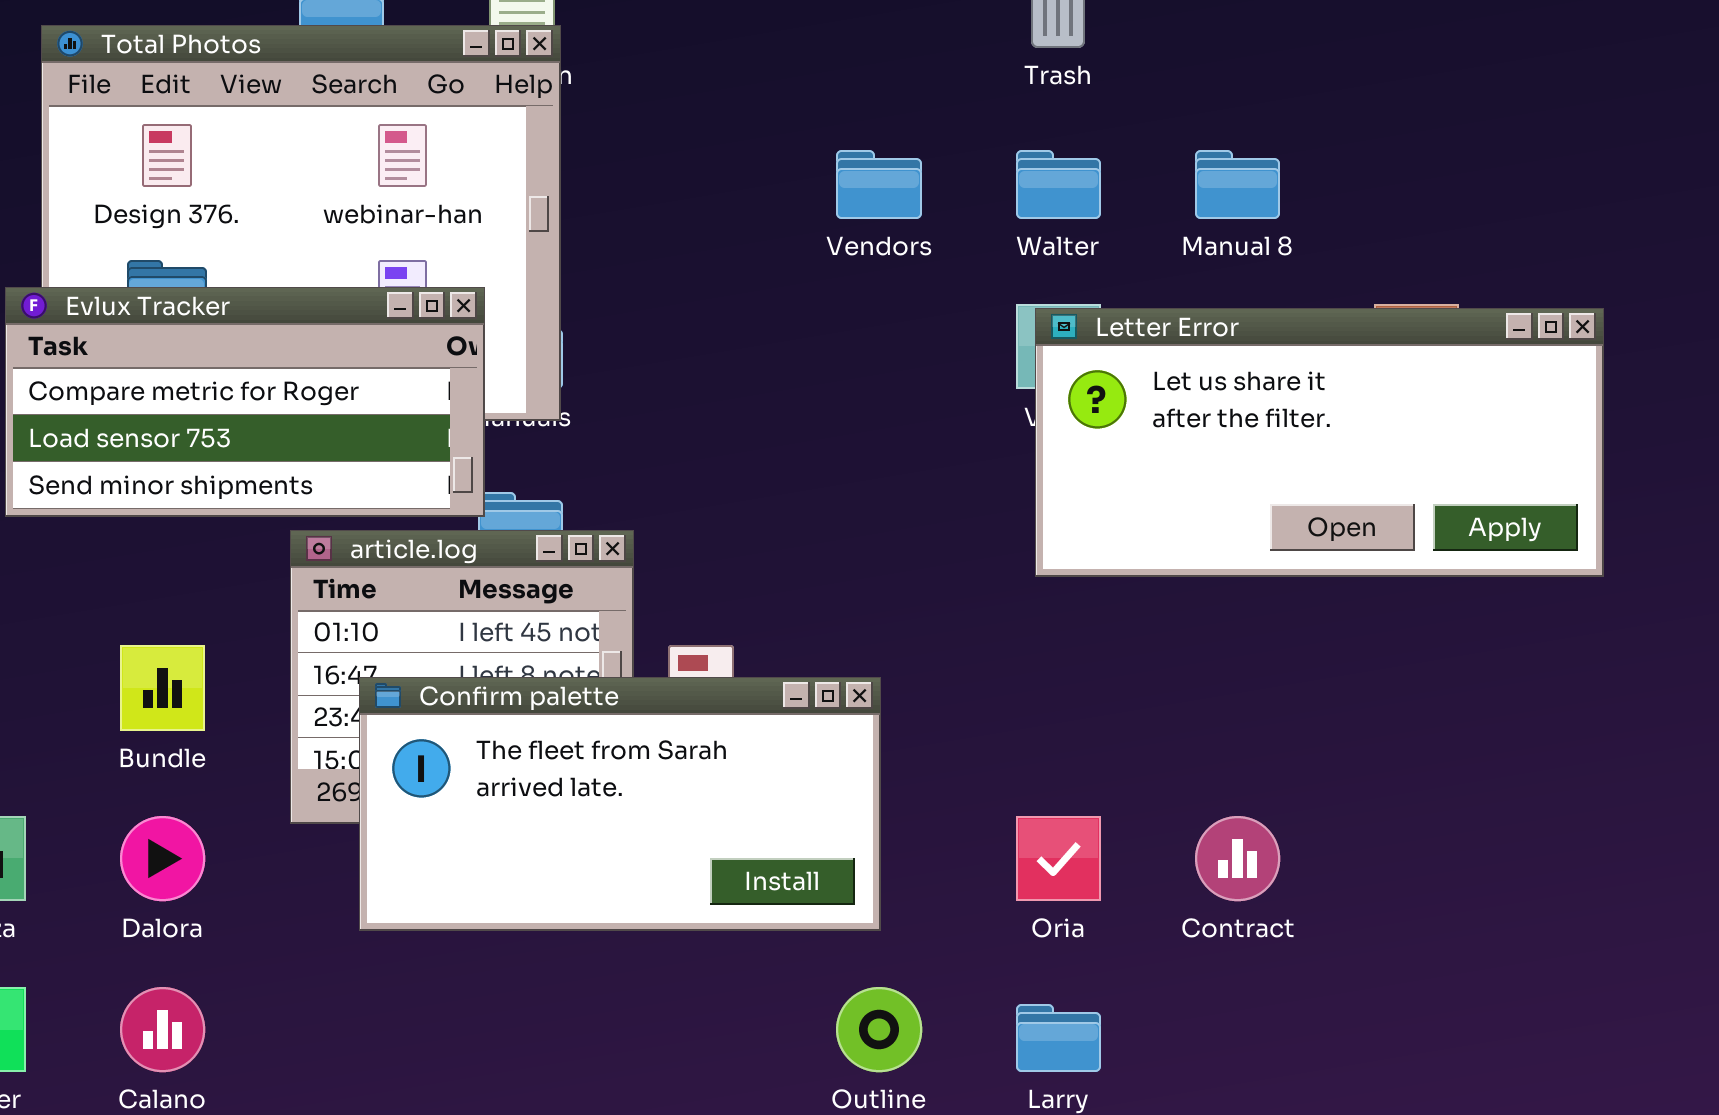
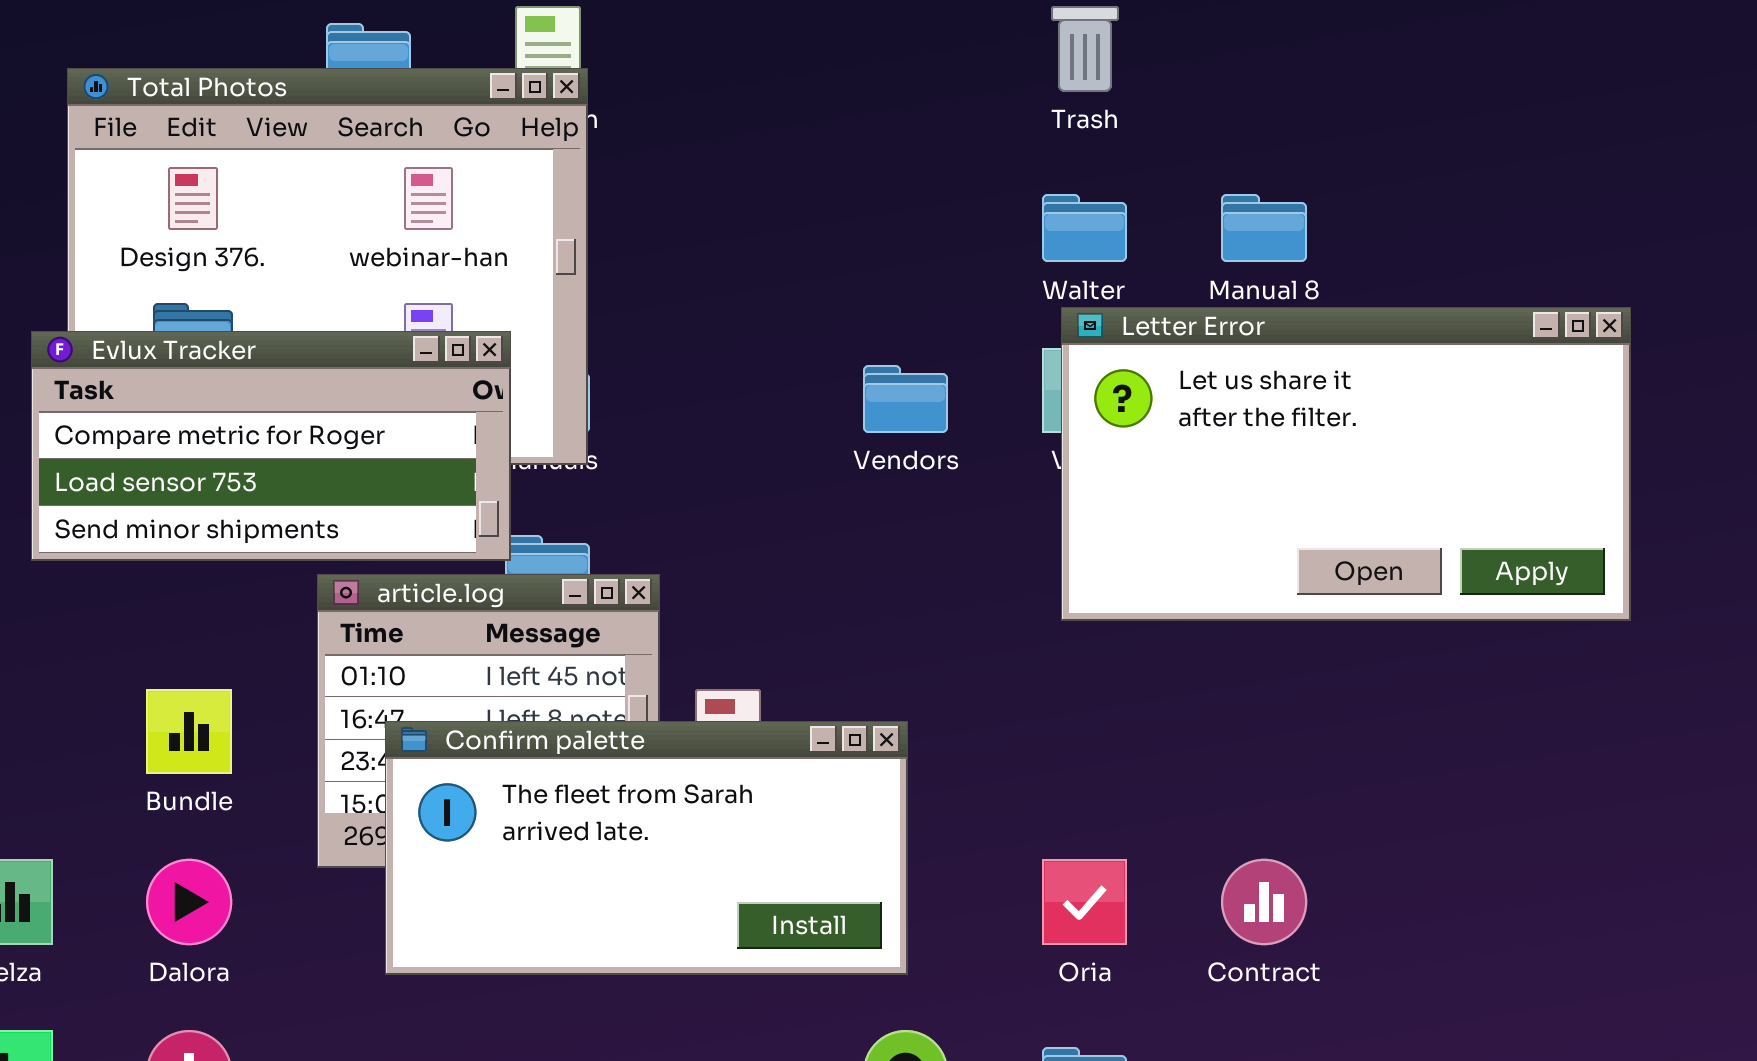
Vendors: [836,150,922,219] -> [863,365,948,433], moved
Letter Error: [1035,308,1604,577] -> [1061,307,1631,621], resized

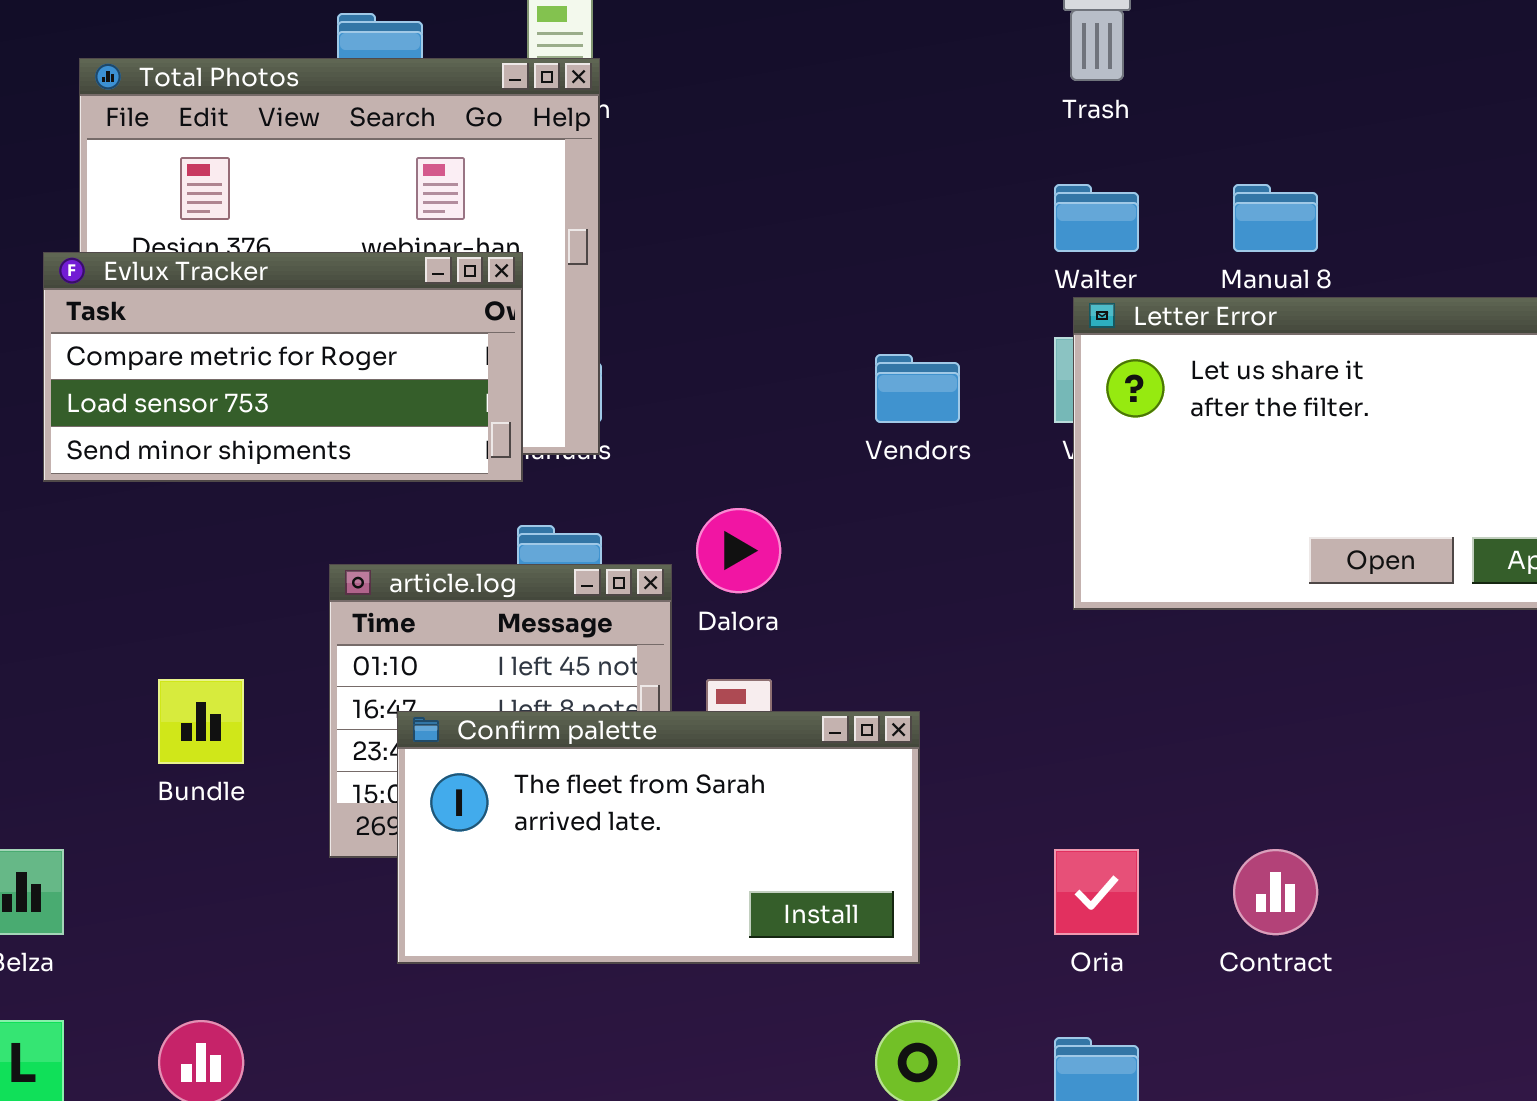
Evlux Tracker: [31,331,511,561] -> [43,252,523,482], moved
Dalora: [146,859,232,945] -> [696,508,781,593], moved

